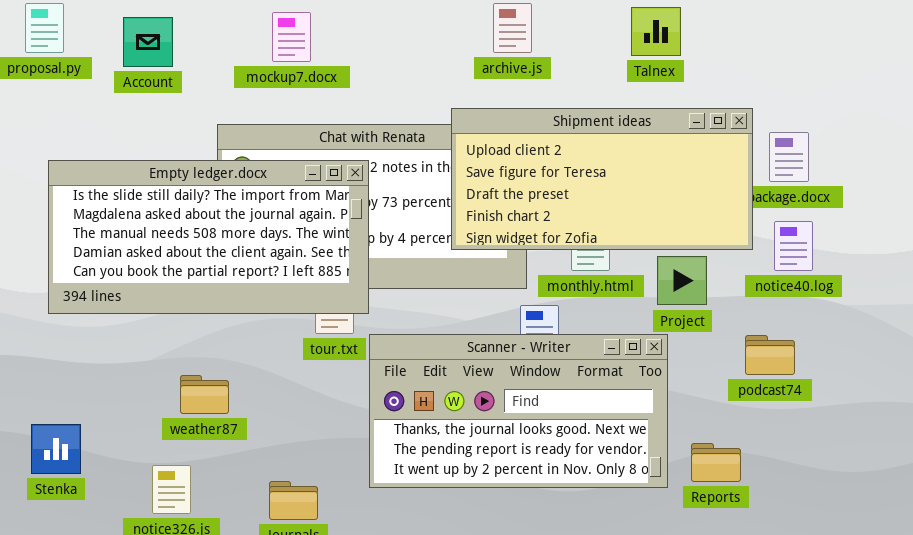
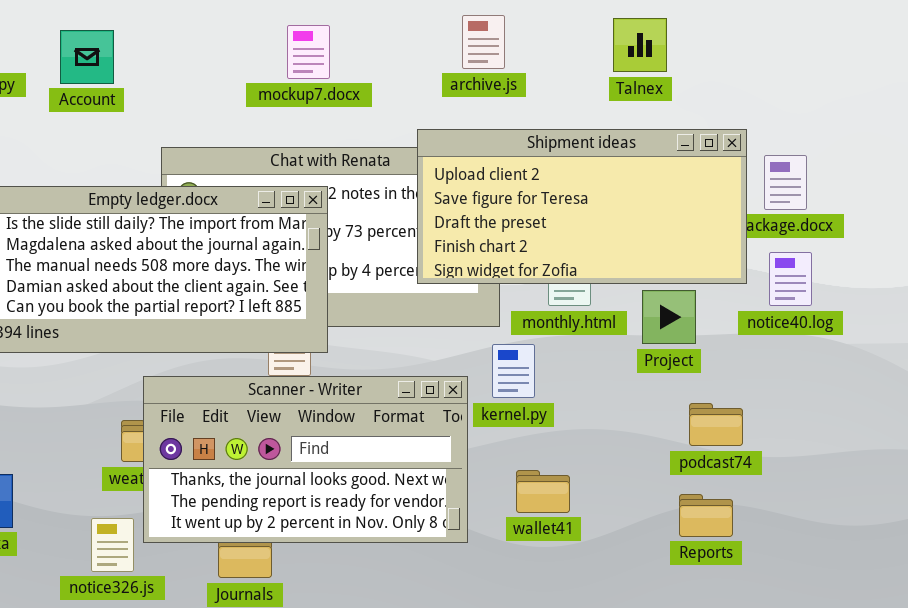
mockup7.docx: [272,12,311,62] -> [287,25,330,79], moved
Scanner - Writer: [369,334,668,488] -> [143,376,468,543], moved
podcast74: [745,335,795,375] -> [689,403,743,446], moved

